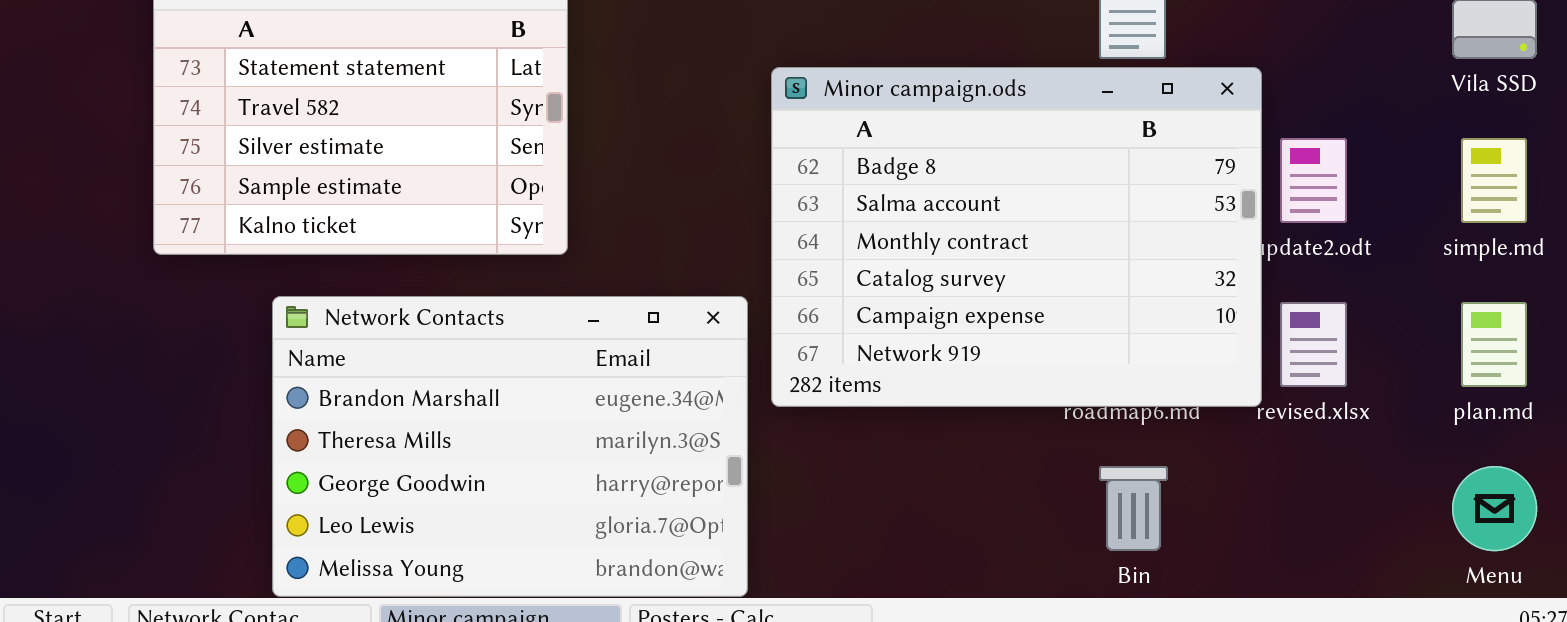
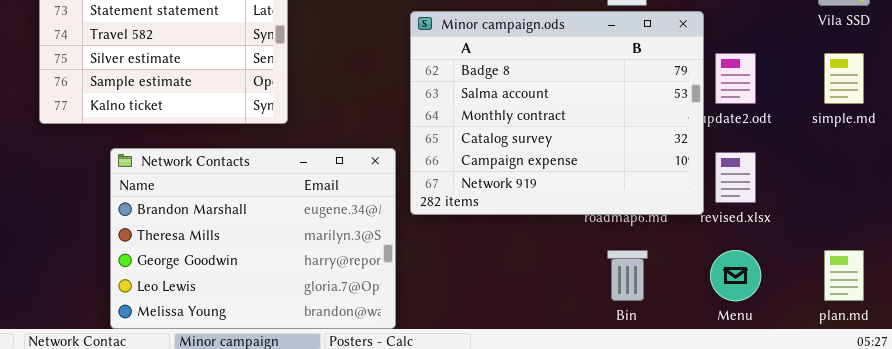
plan.md: [1461,302,1527,387] -> [824,250,864,301], moved
Menu: [1452,466,1537,551] -> [710,250,761,301], moved

